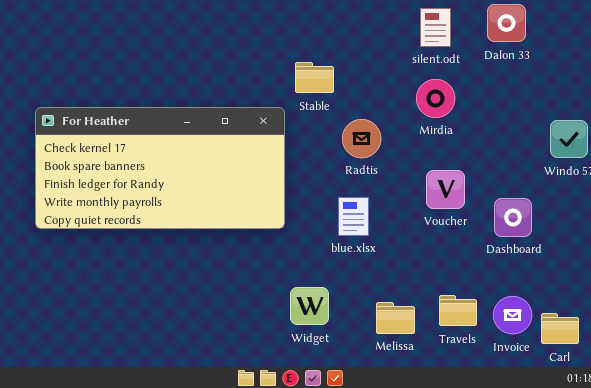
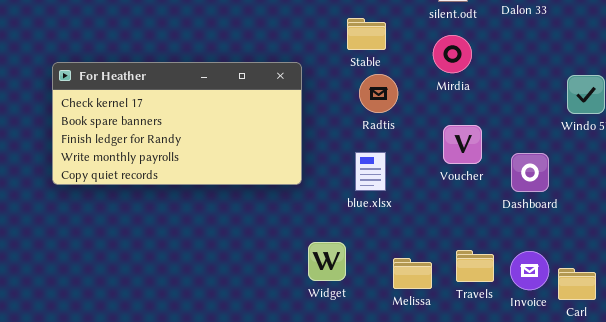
Stable: [295,62,334,93] -> [347,18,386,50], moved

